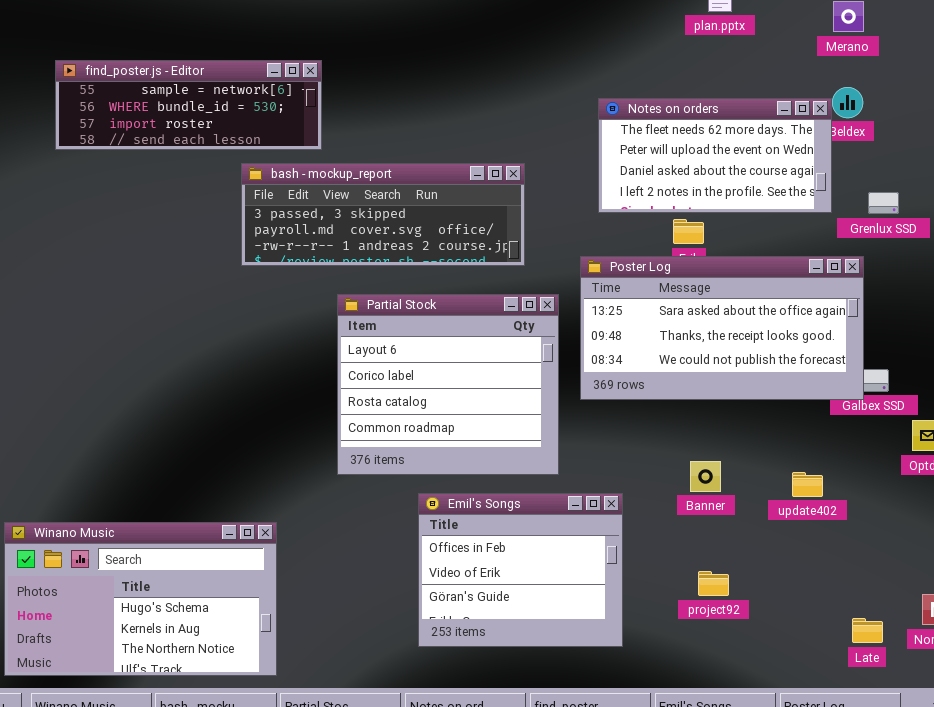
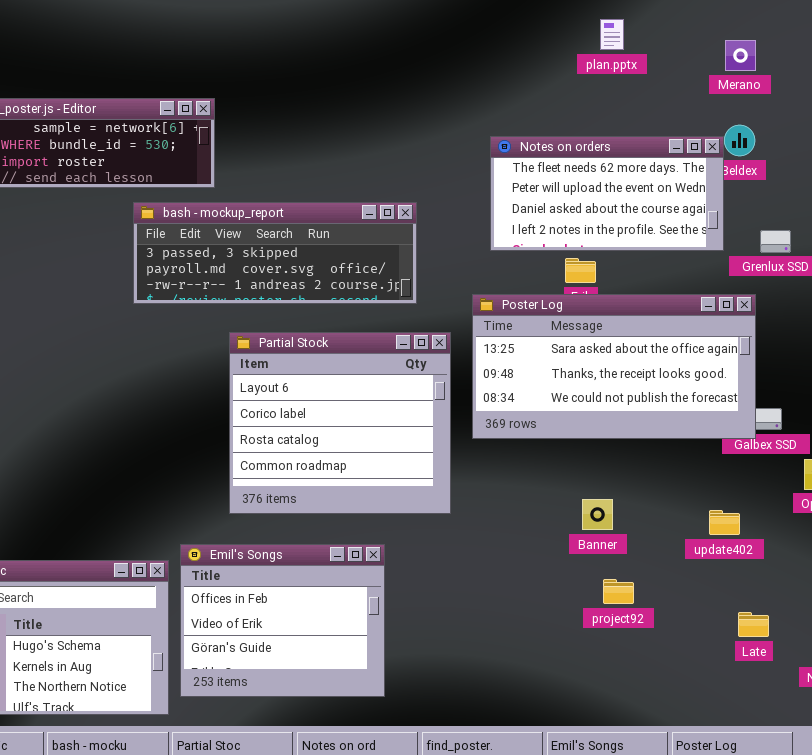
update402: [792,472,823,497] -> [709,510,740,535], moved
Emil's Songs: [418,493,623,647] -> [180,544,385,697], moved
project92: [698,571,729,596] -> [603,579,634,604], moved
Late: [852,618,883,643] -> [738,612,769,637], moved

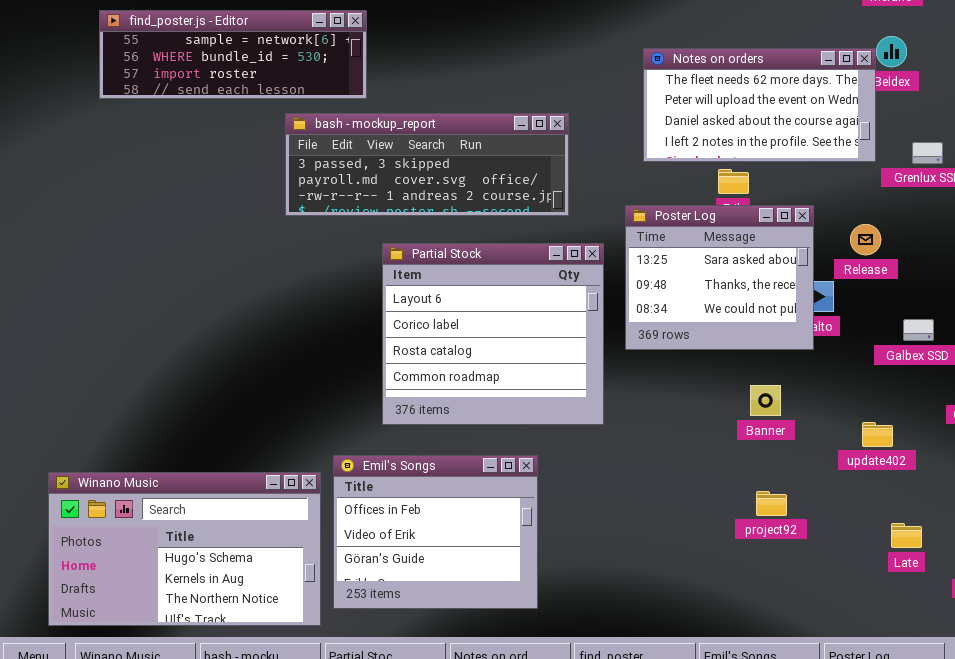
Poster Log: [472,294,756,439] -> [625,205,814,350], resized
Banner: [582,499,613,530] -> [750,385,781,416], moved

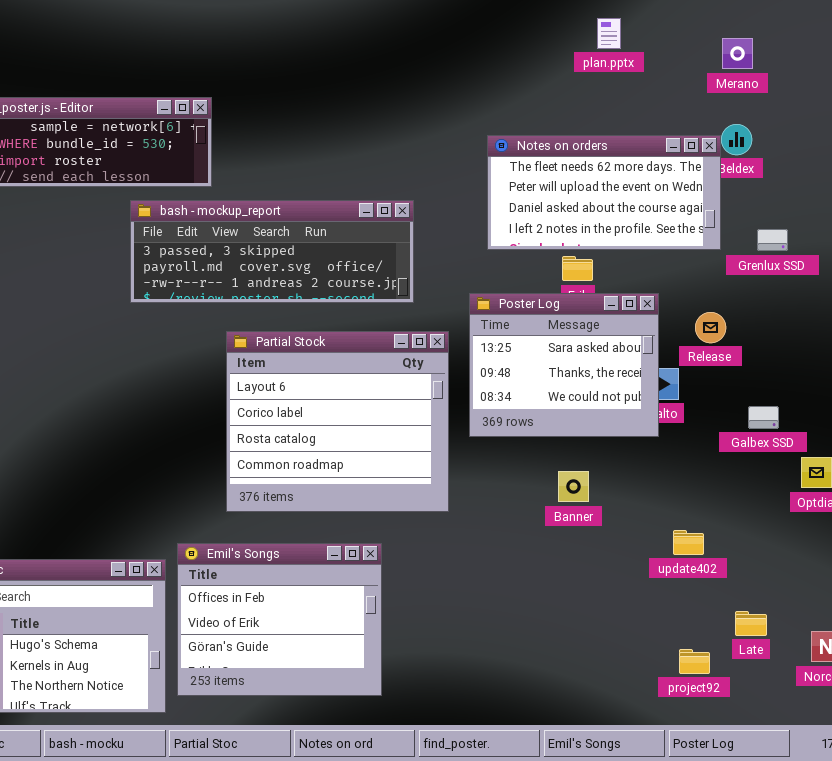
Banner: [750,385,781,416] -> [558,471,589,502], moved
update402: [862,422,893,447] -> [673,530,704,555], moved
project92: [756,491,787,516] -> [679,649,710,674], moved

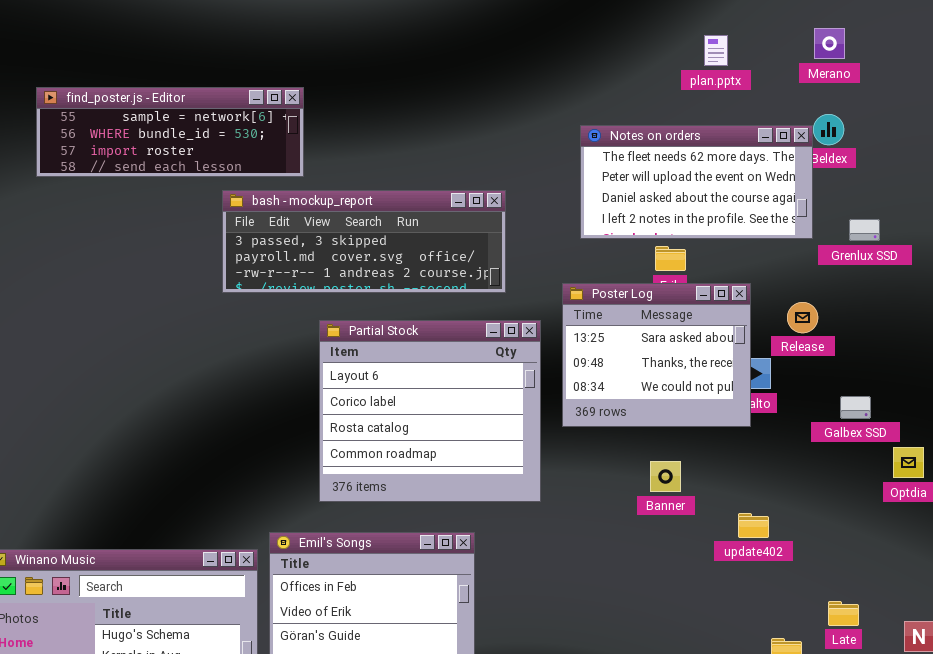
plan.pptx: [597,18,621,49] -> [704,35,728,66], moved
update402: [673,530,704,555] -> [738,513,769,538], moved

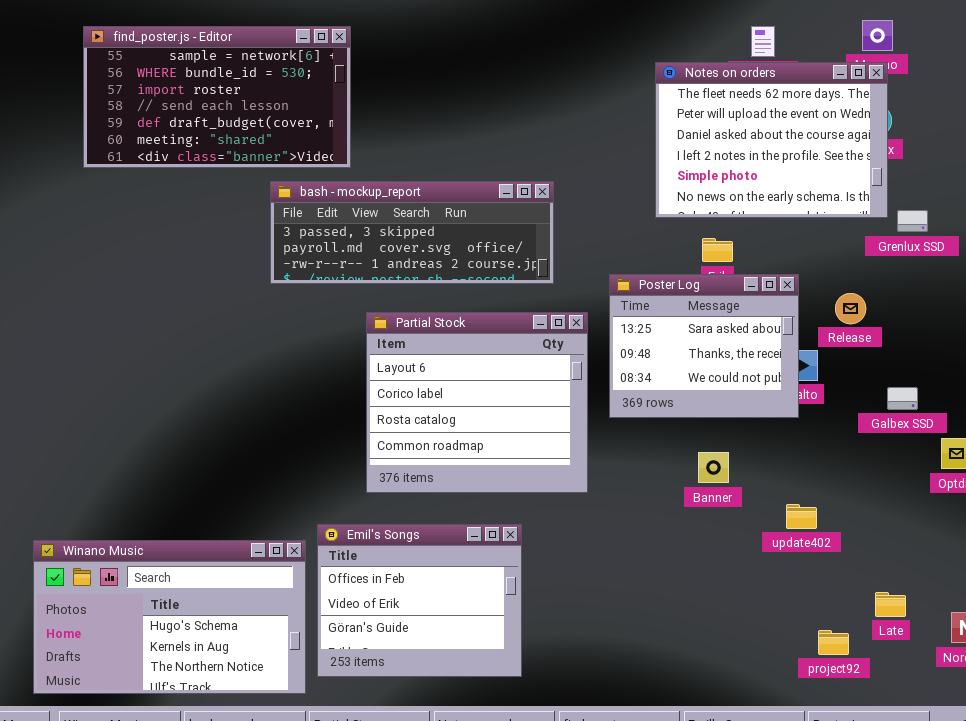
find_poster.js - Editor: [36,87,304,177] -> [83,26,351,168], resized
Notes on orders: [580,125,813,239] -> [655,62,888,218], moved, resized

